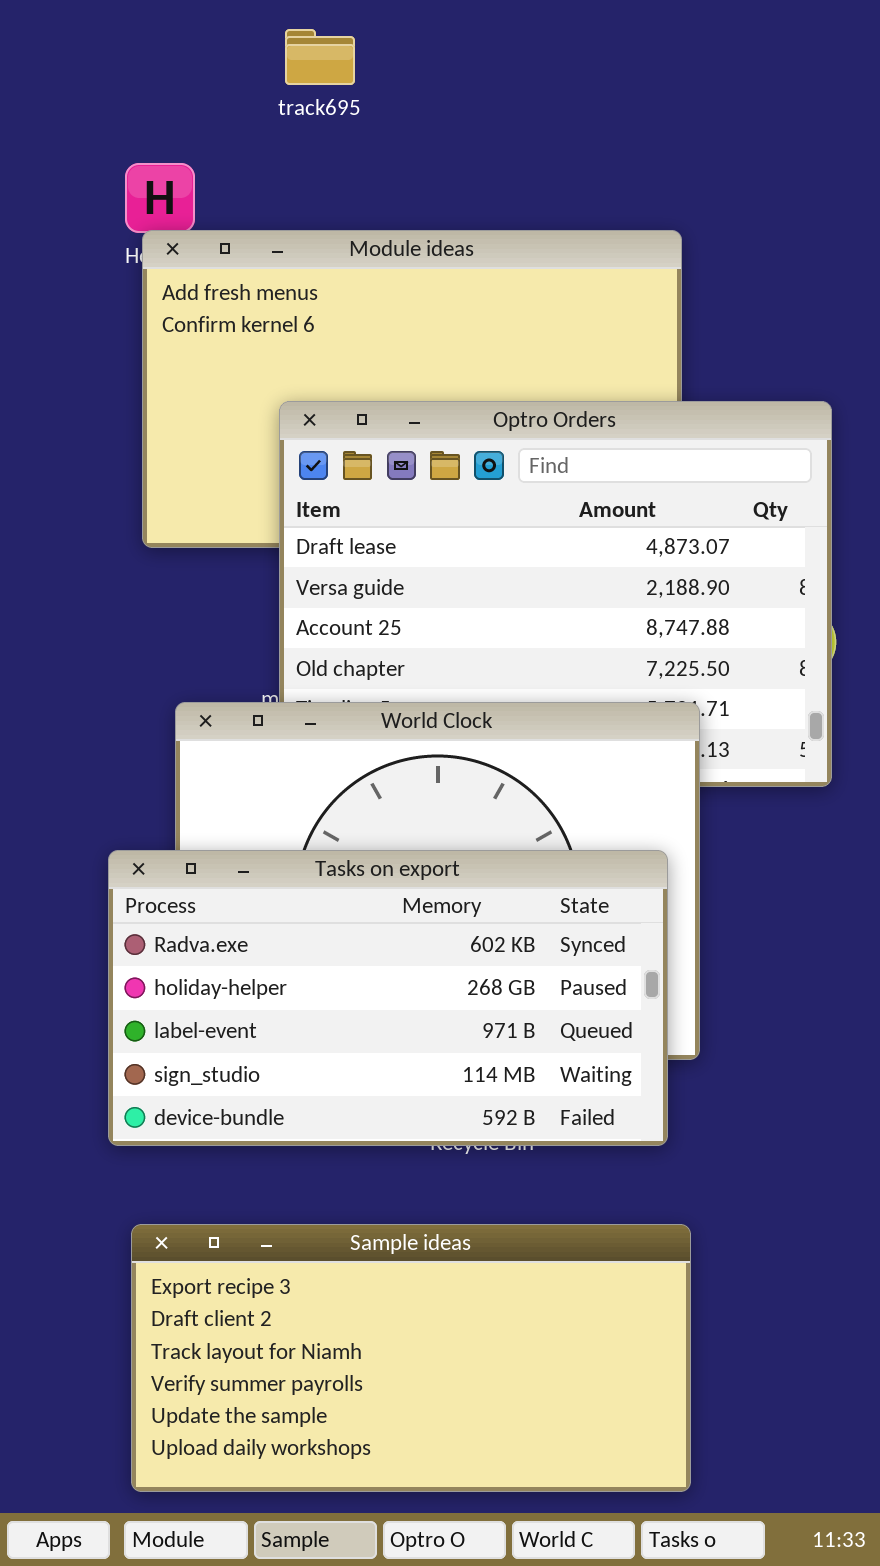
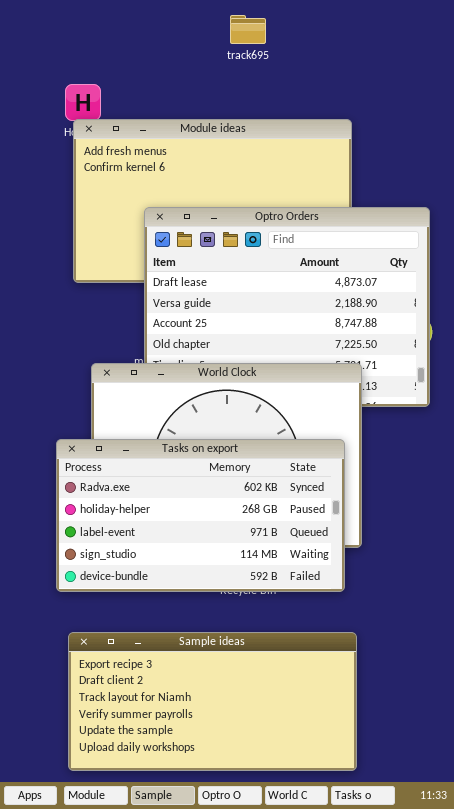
track695: [285,29,355,85] -> [230,15,266,44], moved

